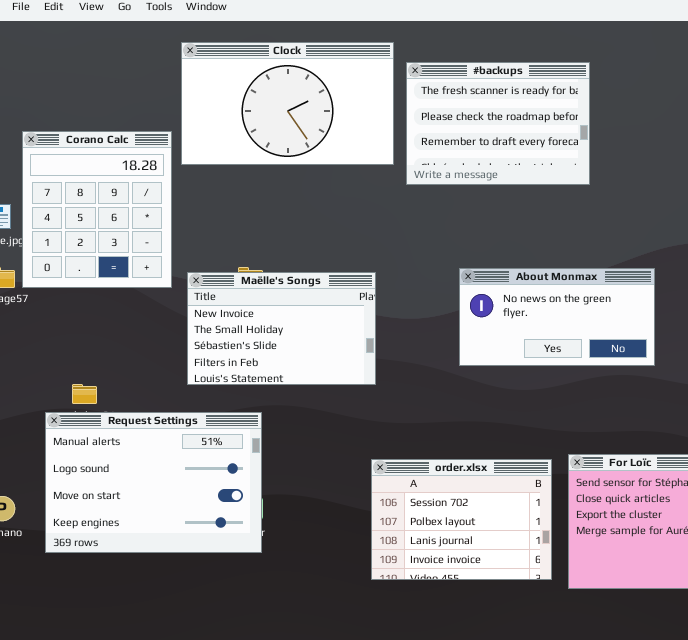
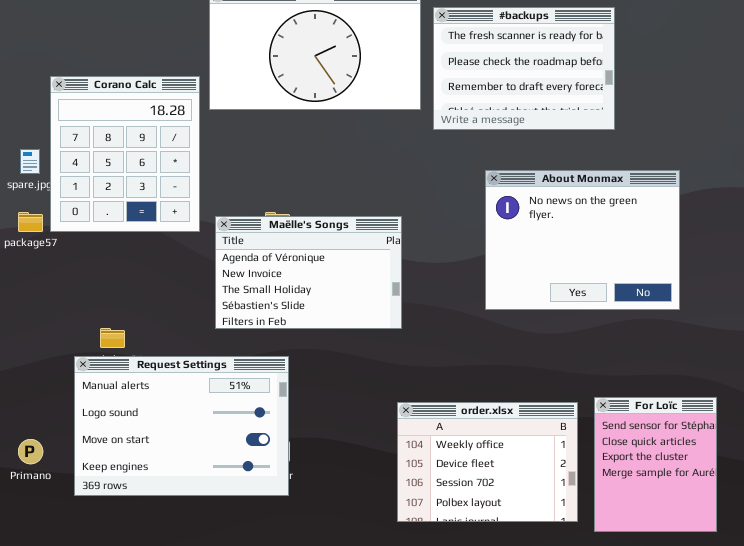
About Monmax: [459,268,655,366] -> [485,170,680,310], resized
Maëlle's Songs: [187,272,376,385] -> [215,216,402,329], scrolled up 1 row
order.xlsx: [371,459,552,580] -> [397,402,578,522], scrolled up 2 rows

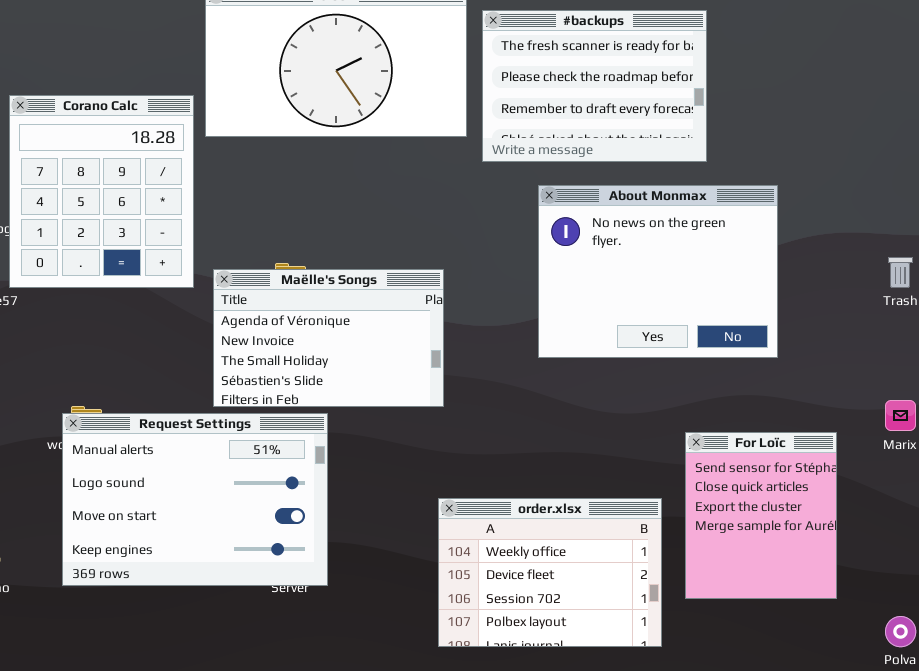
About Monmax: [485,170,680,310] -> [538,185,778,358], moved
Request Settings: [74,356,289,496] -> [62,413,328,586], moved
For Loïc: [594,397,717,532] -> [685,432,837,599], moved

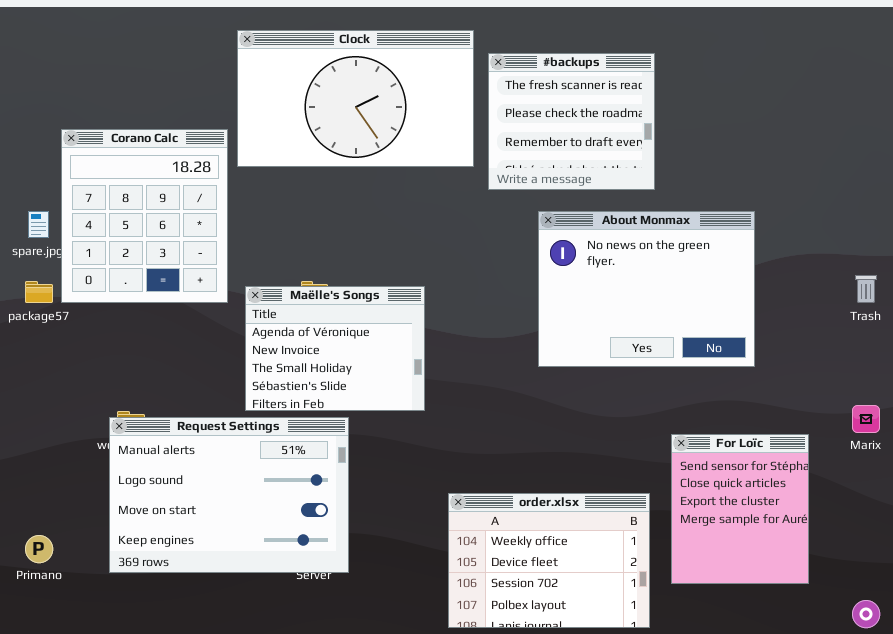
#backups: [482,10,707,162] -> [488,53,655,190], resized
Maëlle's Songs: [213,269,444,407] -> [245,286,425,411], resized

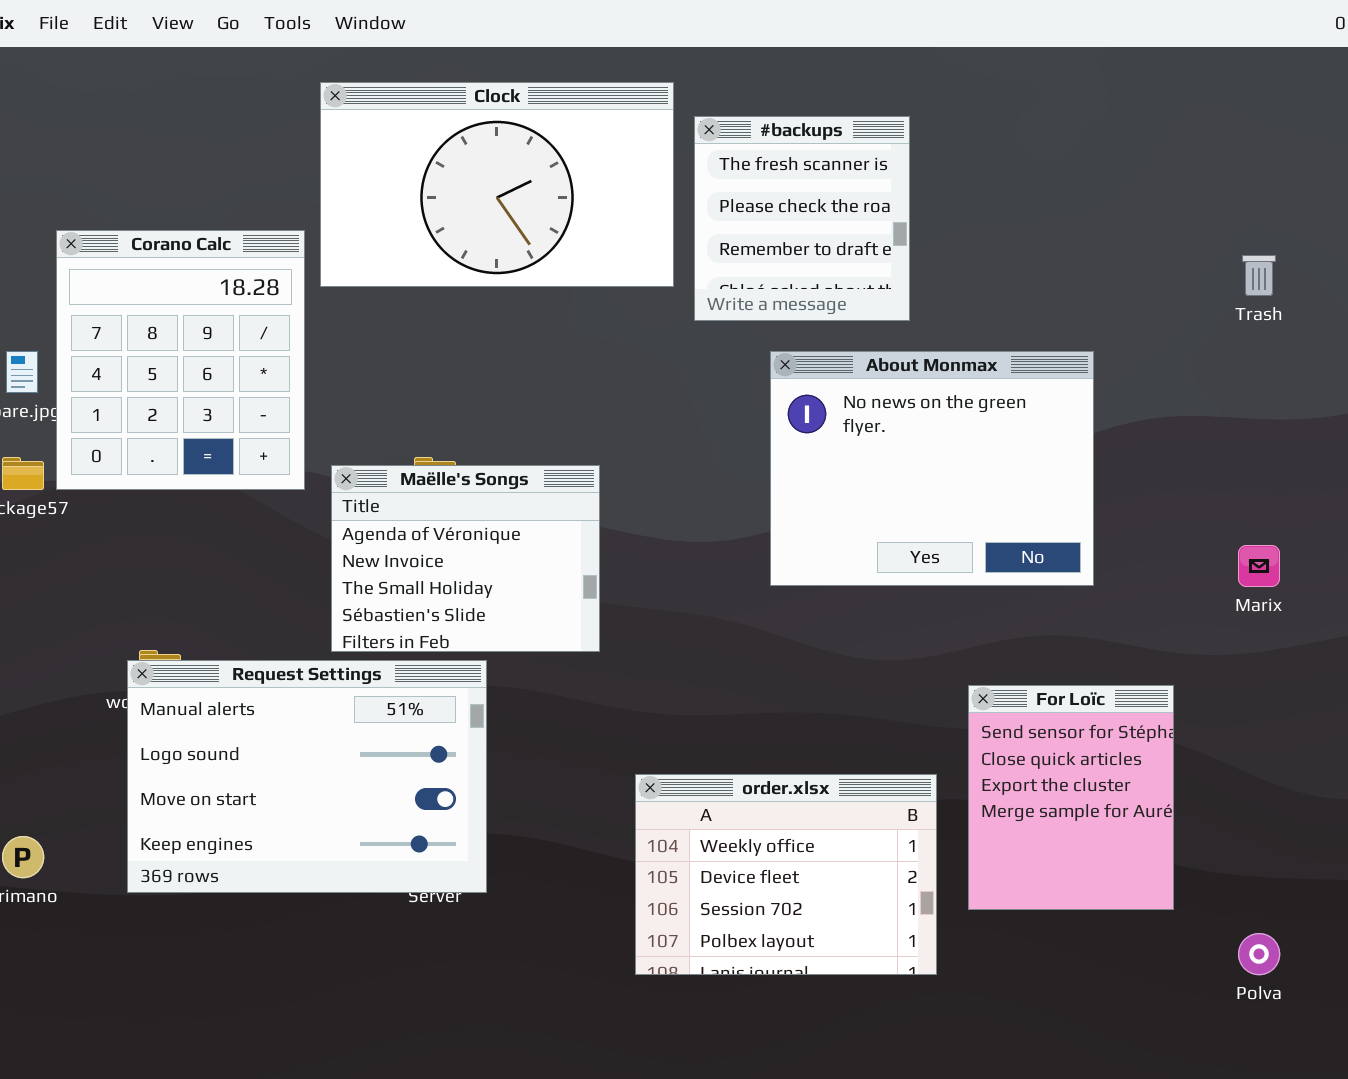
#backups: [488,53,655,190] -> [694,116,910,321], resized
Trash: [855,275,877,303] -> [1242,255,1276,296], moved
Marix: [852,405,880,433] -> [1238,545,1280,587], moved

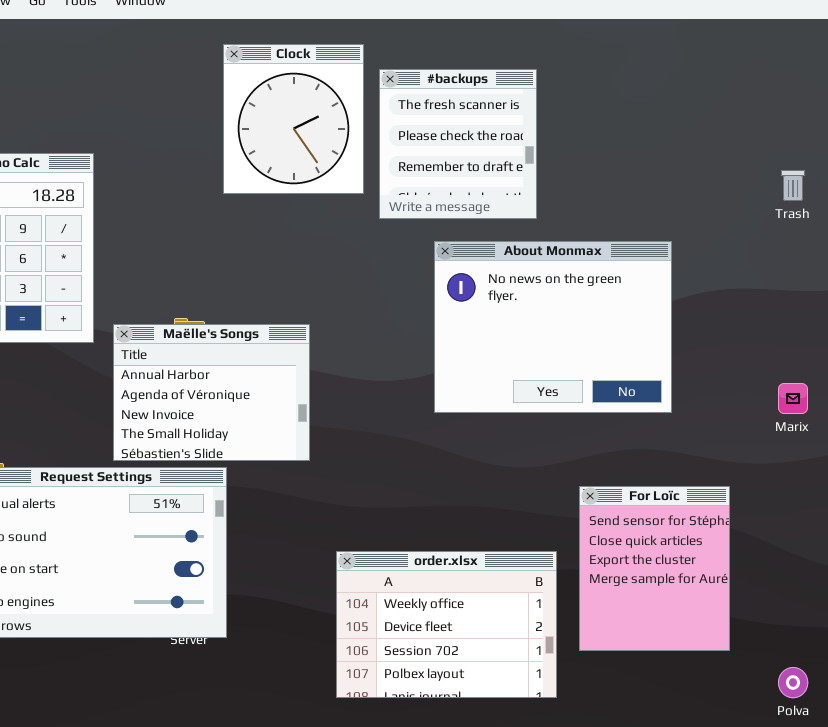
Clock: [320,82,674,287] -> [223,44,364,194], resized
Maëlle's Songs: [331,465,600,652] -> [113,324,310,461], scrolled up 1 row

